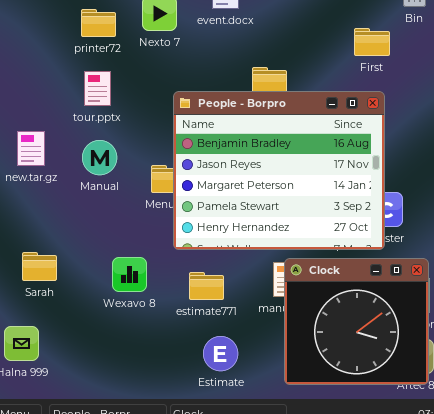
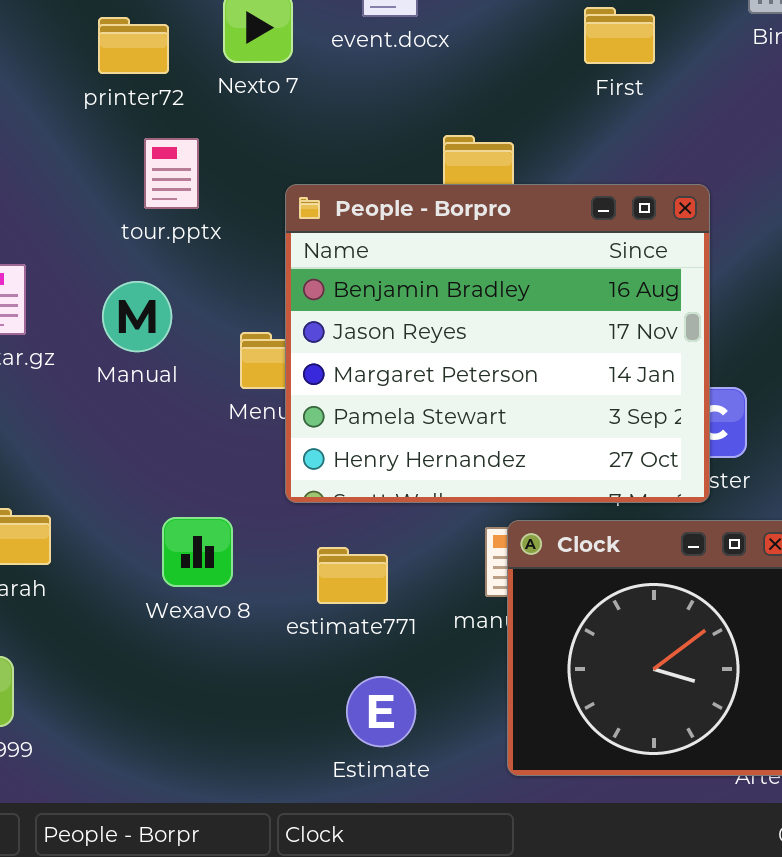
First: [354,28,390,56] -> [584,7,655,64], moved
tour.pptx: [84,71,111,106] -> [144,138,199,209], moved

